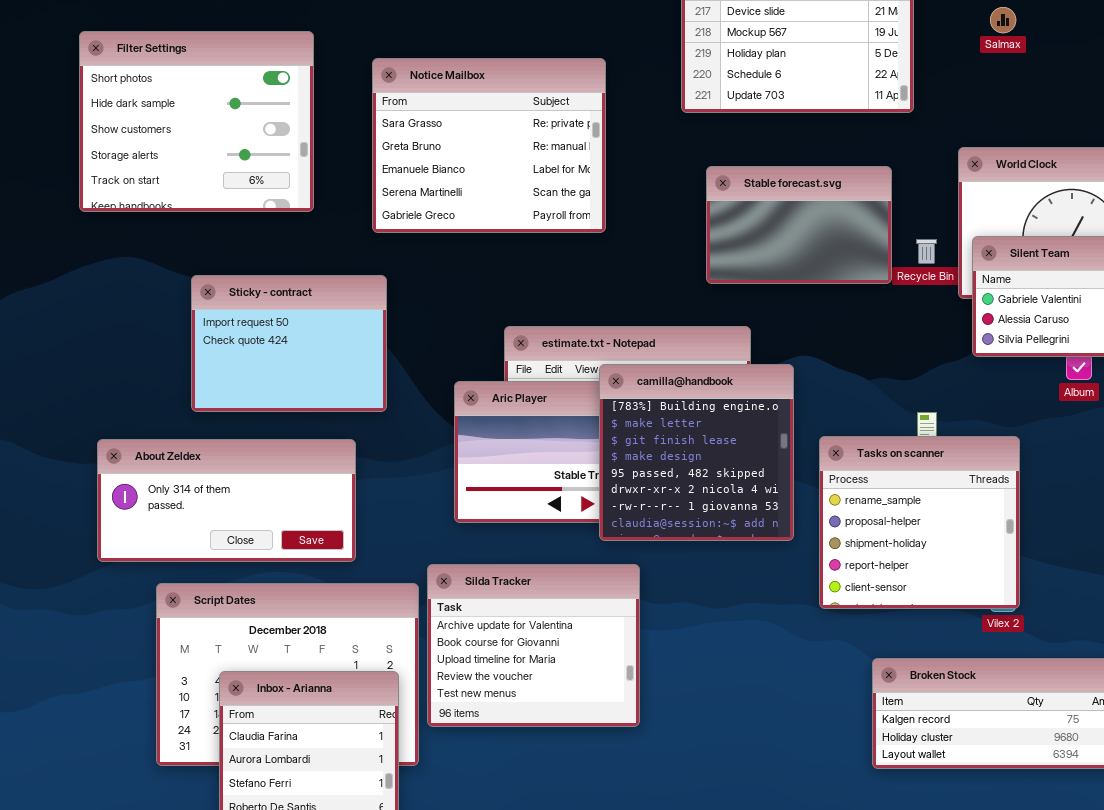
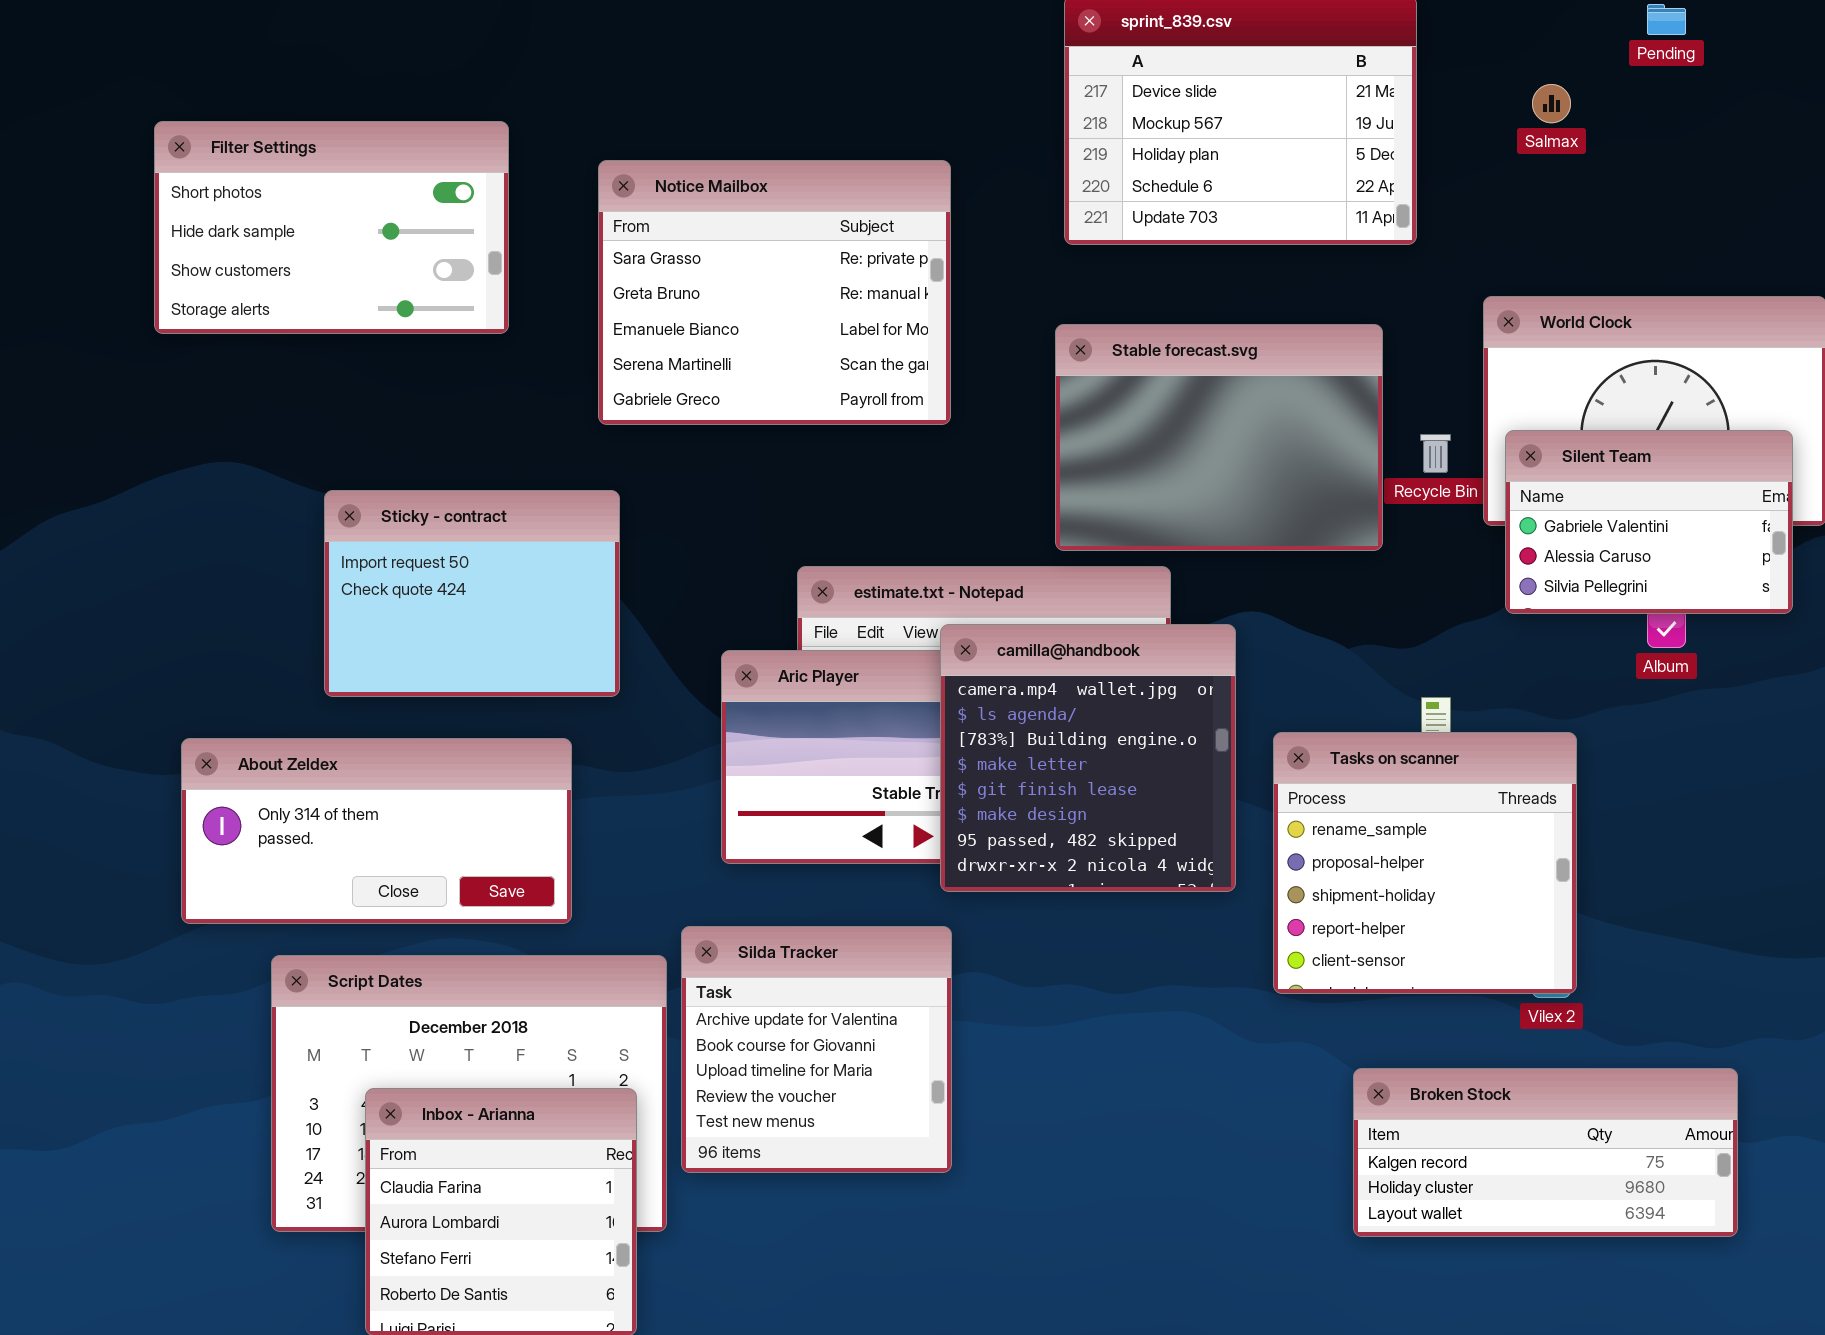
Filter Settings: [79,31,314,212] -> [154,121,509,334], resized
Stable forecast.svg: [706,166,892,284] -> [1055,324,1383,551], resized
camilla@handbook: [599,364,794,541] -> [940,624,1236,892], scrolled up 2 rows
Silda Tracker: [427,564,640,727] -> [681,926,952,1173], resized

